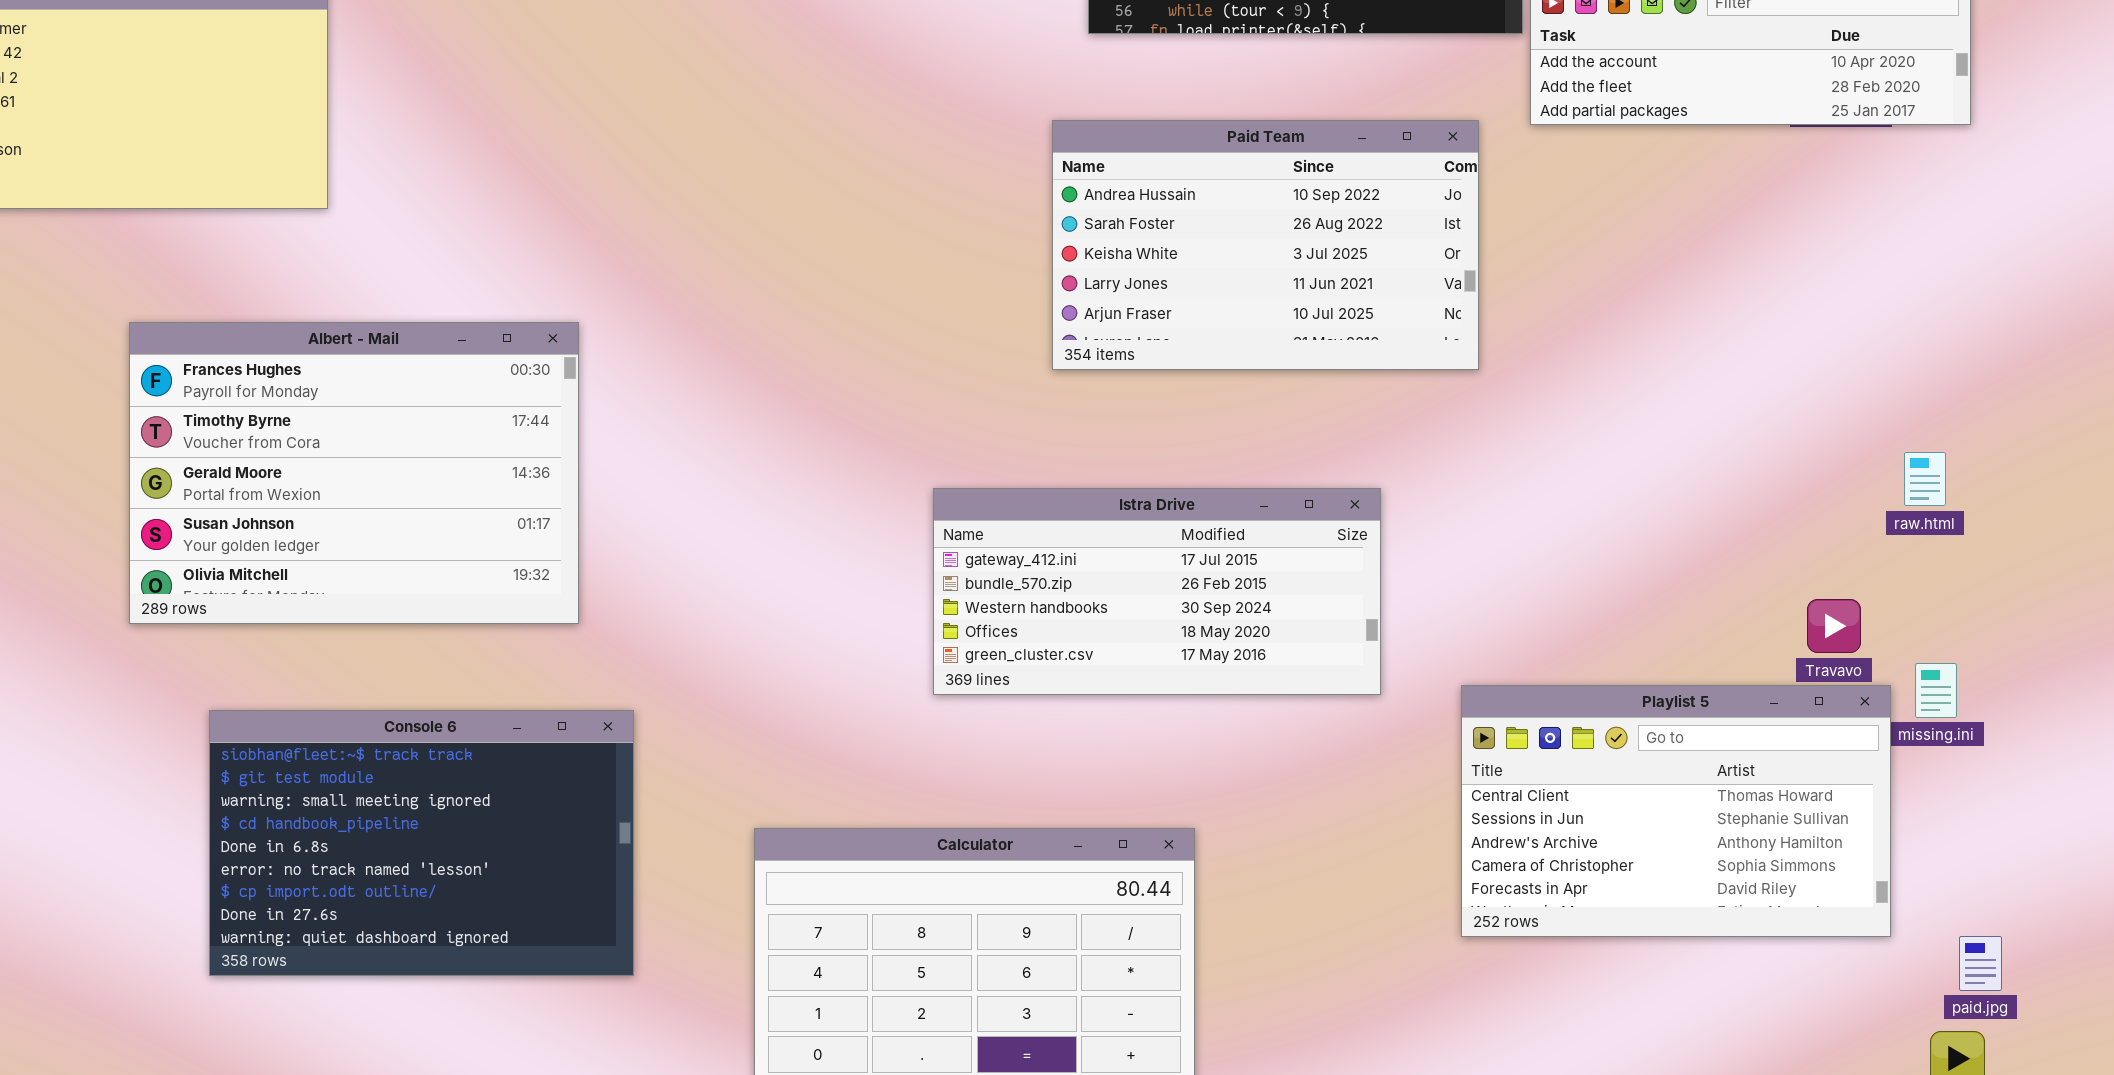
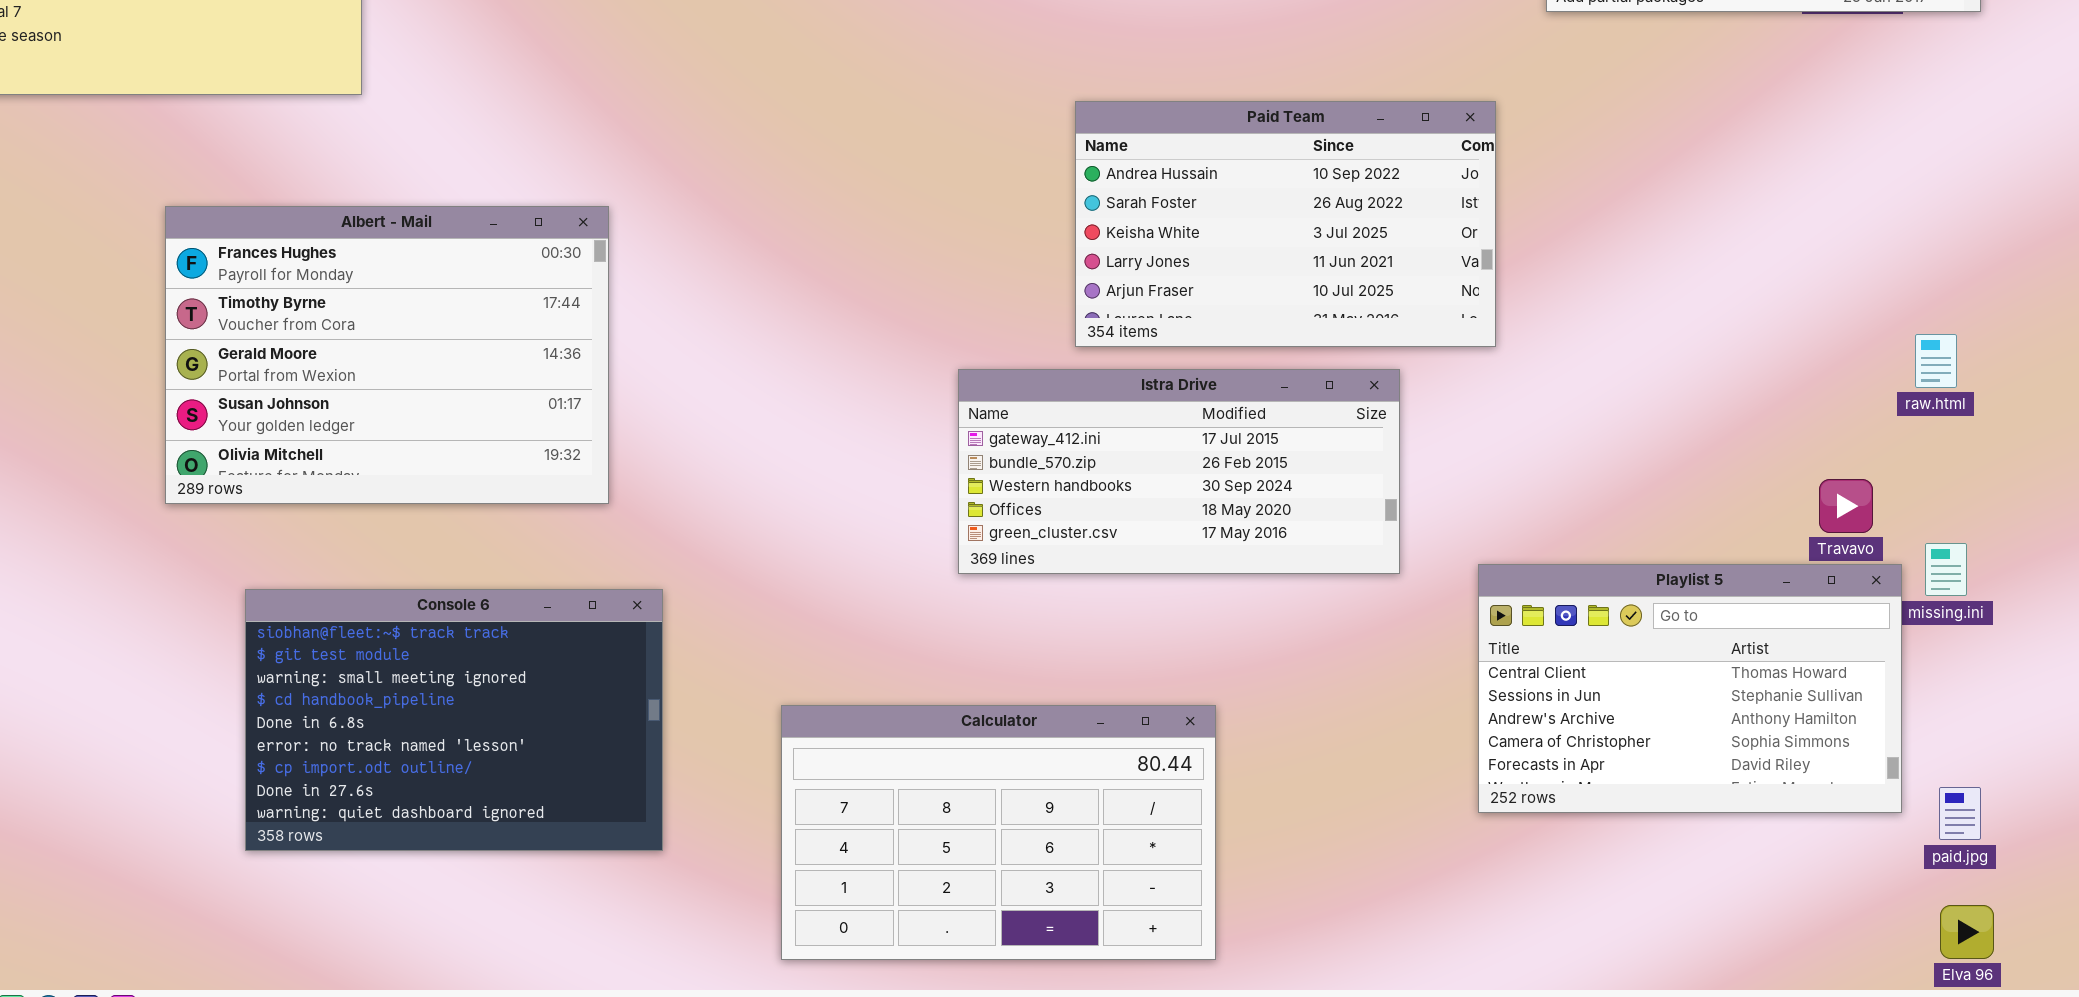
Paid Team: [1052,120,1479,370] -> [1075,101,1496,347], moved
paid.jpg: [1959,936,2002,991] -> [1939,787,1981,840], moved

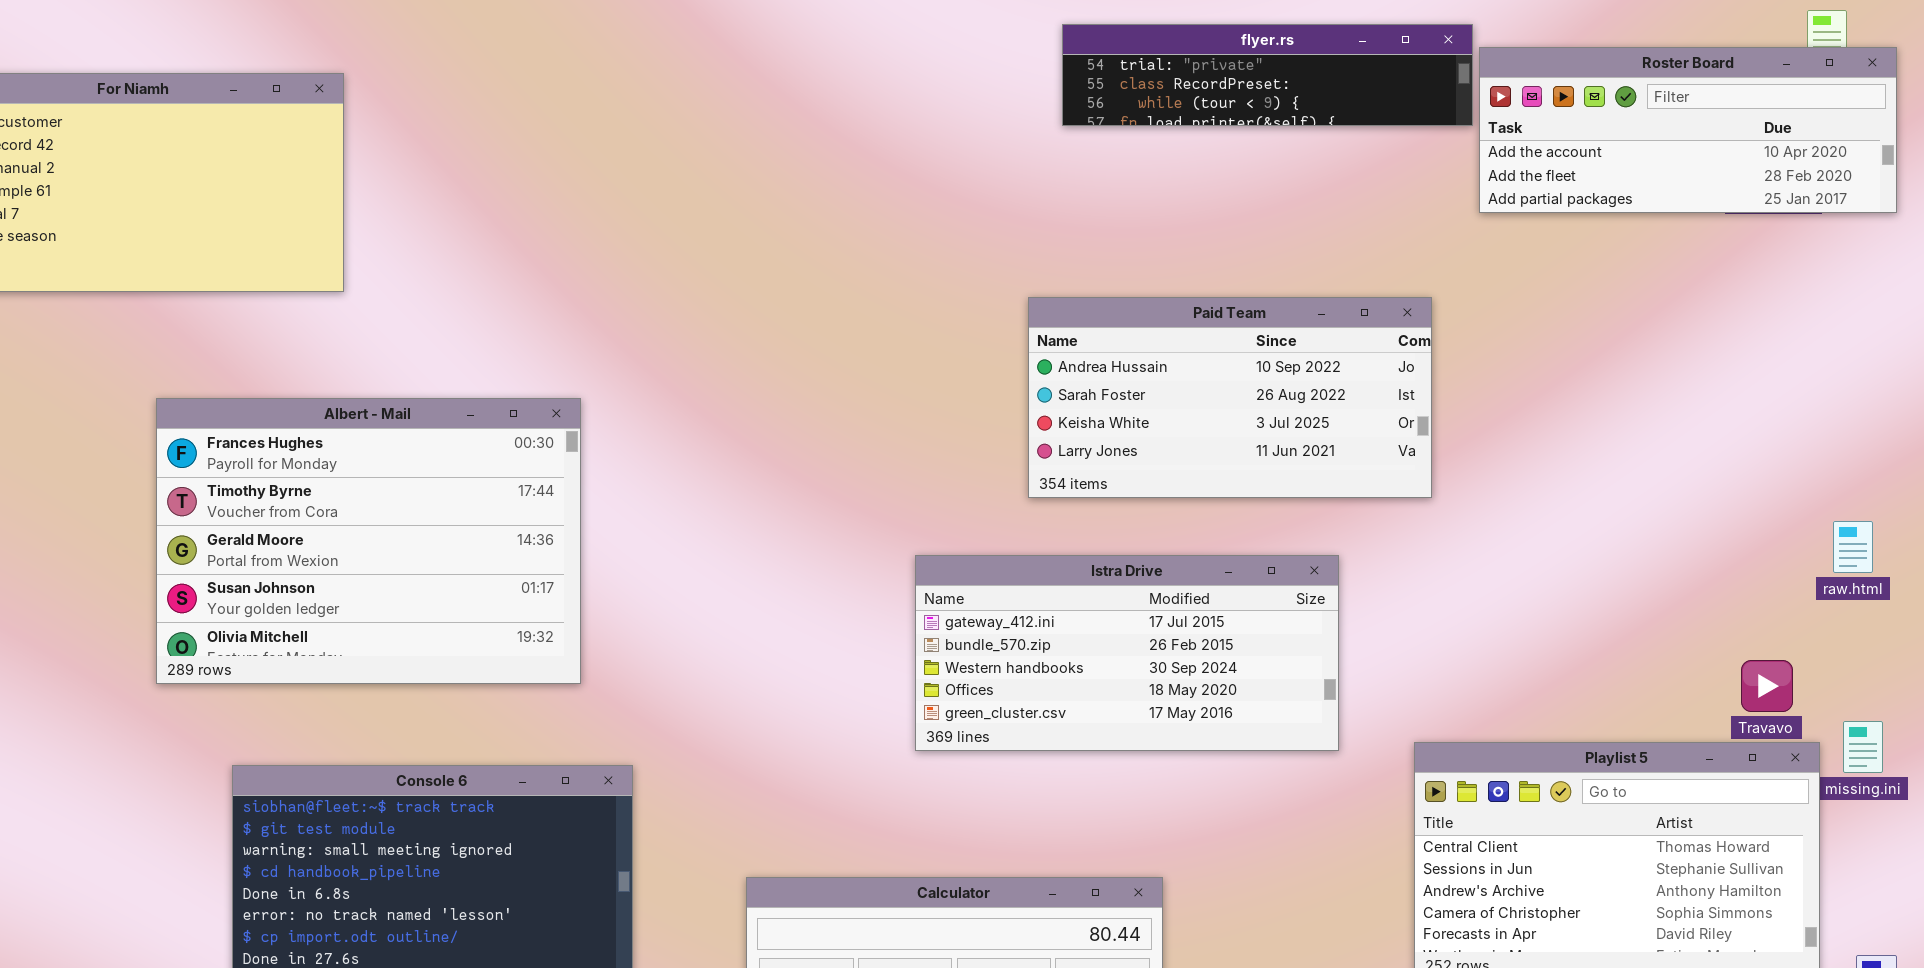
Paid Team: [1075,101,1496,347] -> [1028,297,1432,498], resized

